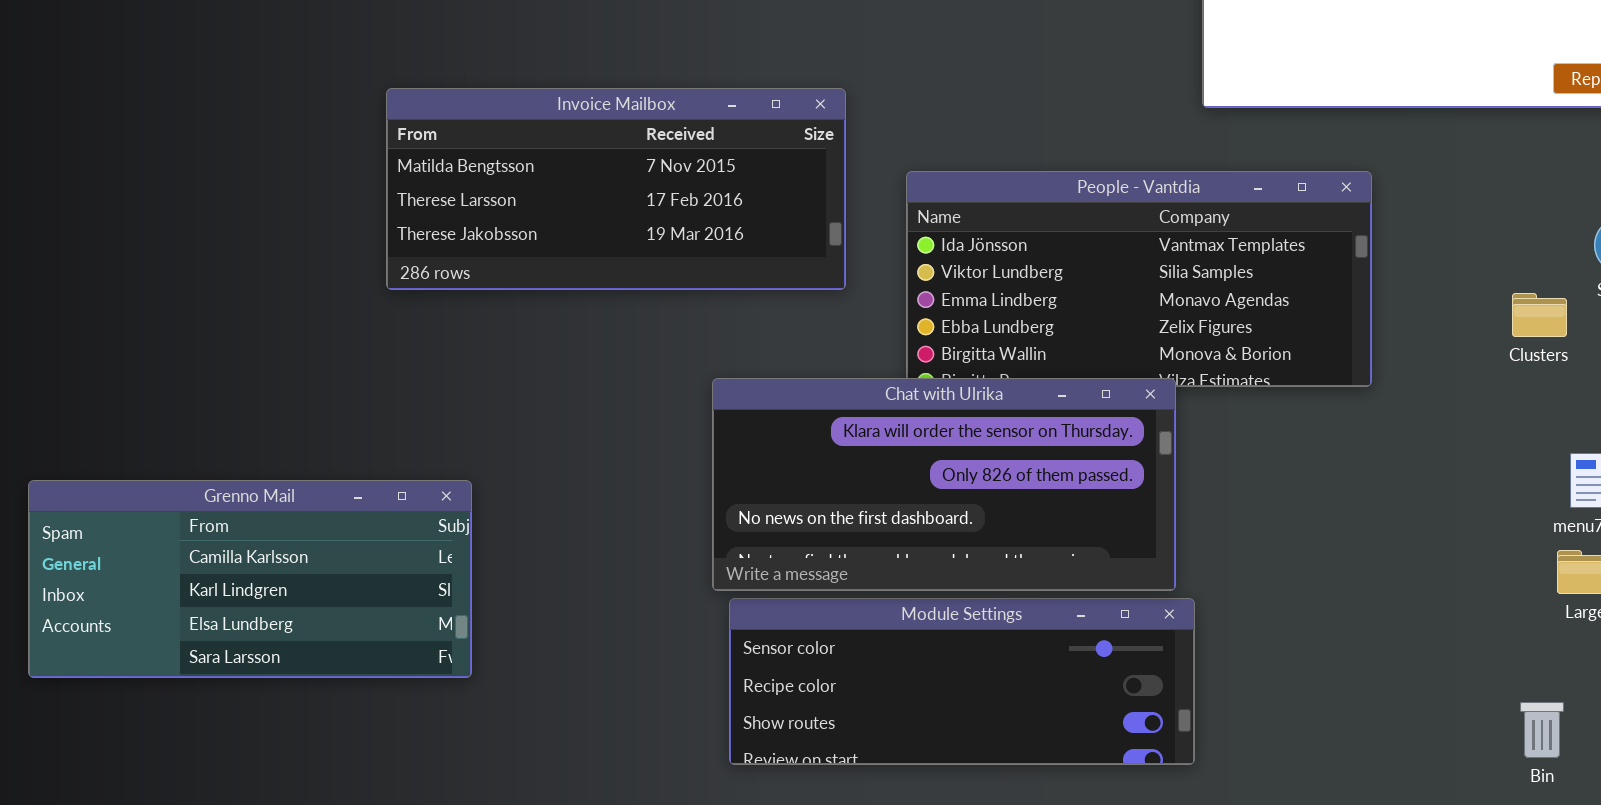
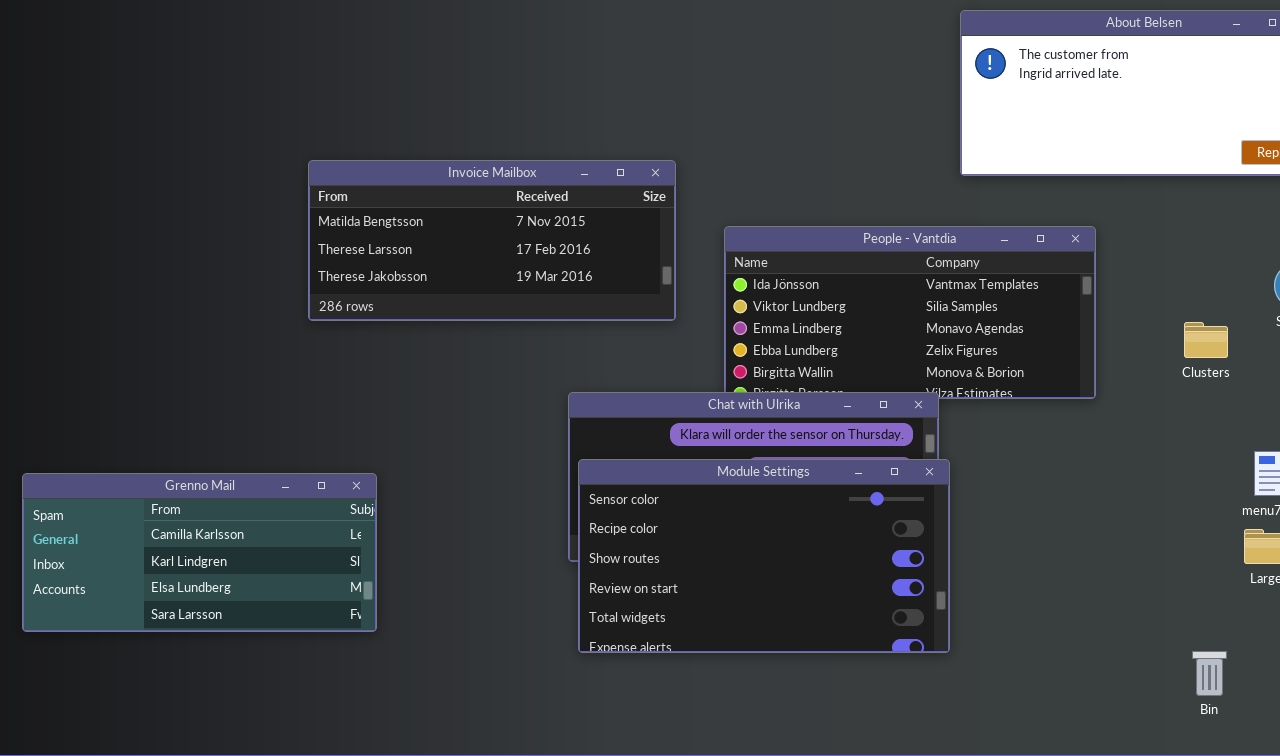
Clusters: [1512,293,1567,337] -> [1184,322,1228,358], moved
Module Settings: [729,598,1195,765] -> [578,459,950,653], moved, resized
Bin: [1520,702,1564,758] -> [1192,651,1227,696], moved

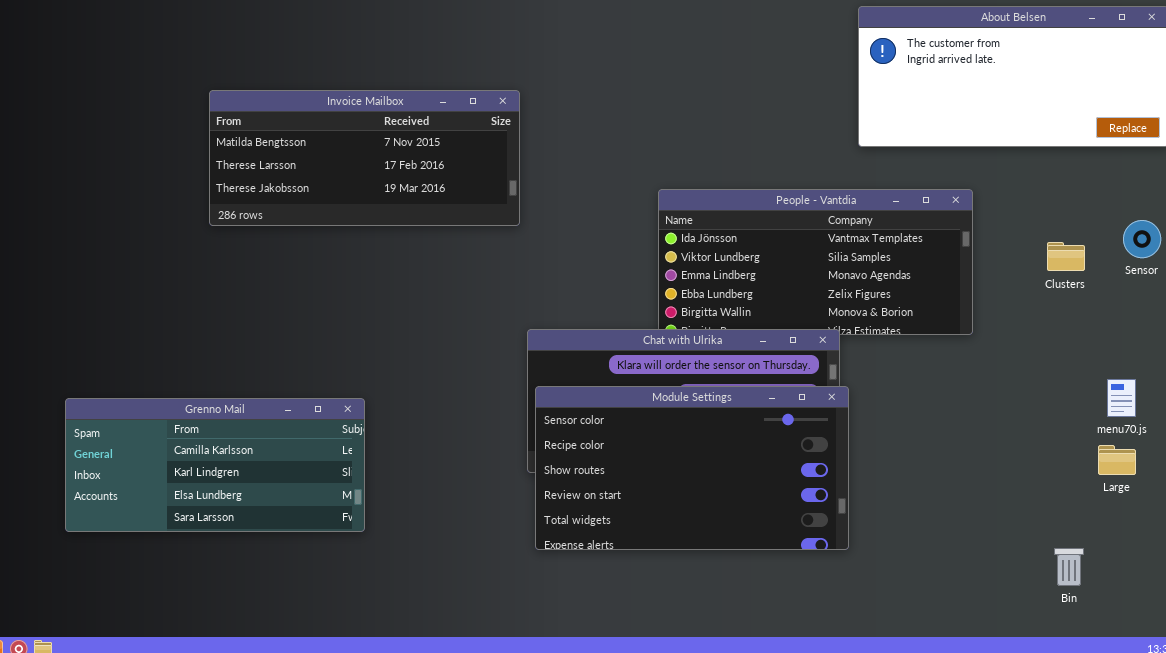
Invoice Mailbox: [308,160,676,321] -> [209,90,520,226], moved
Clusters: [1184,322,1228,358] -> [1047,242,1085,271], moved

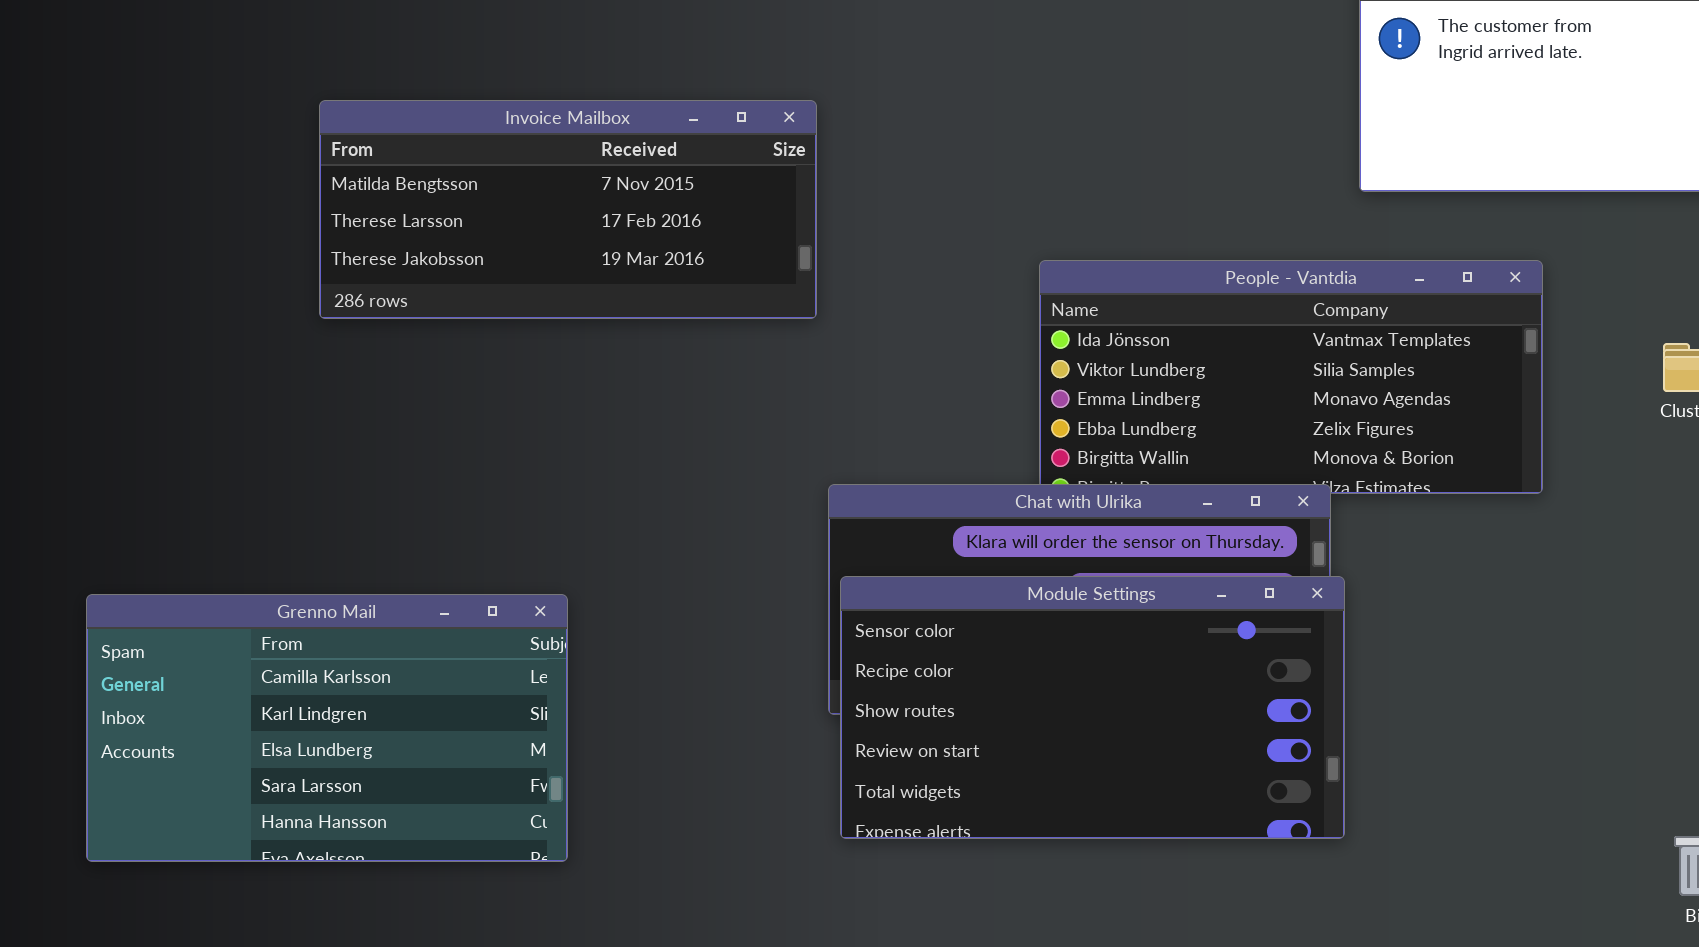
Grenno Mail: [65,398,365,532] -> [86,594,568,862], resized

